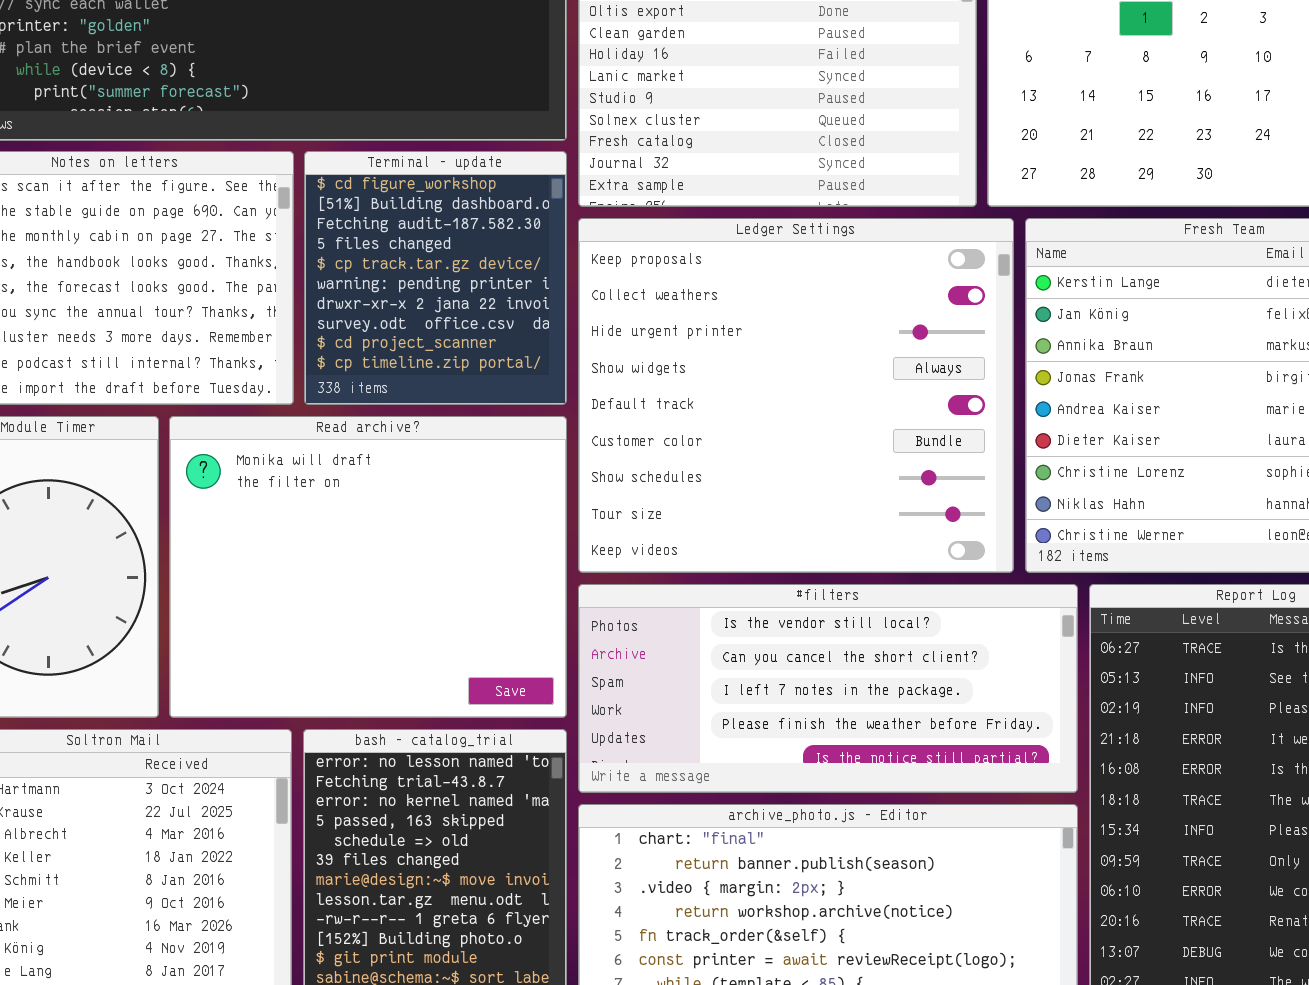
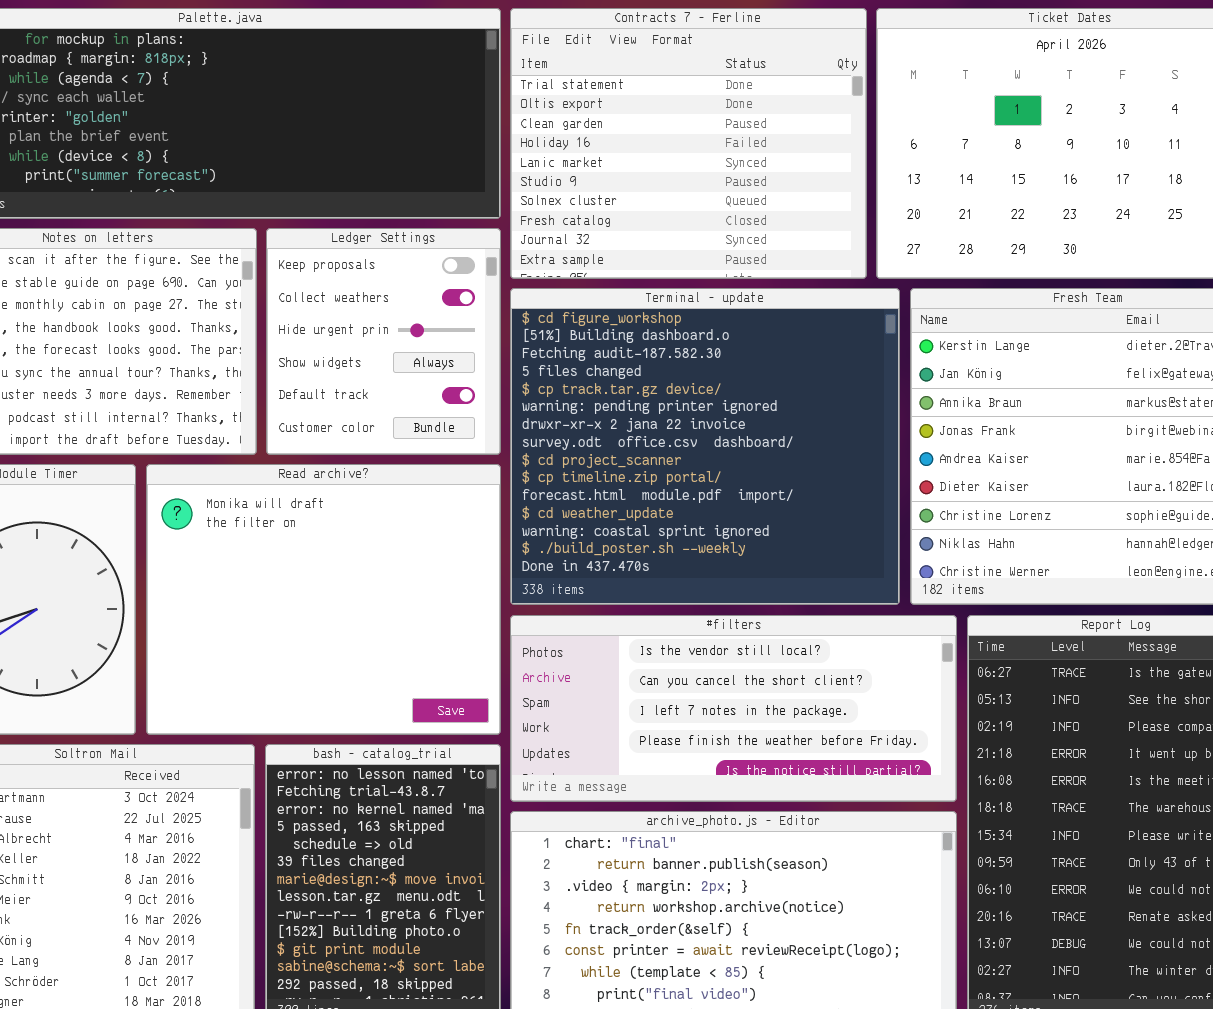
Terminal - update: [304,151,567,405] -> [510,288,900,605], moved, resized
Ledger Settings: [578,218,1014,573] -> [266,228,501,455], moved, resized

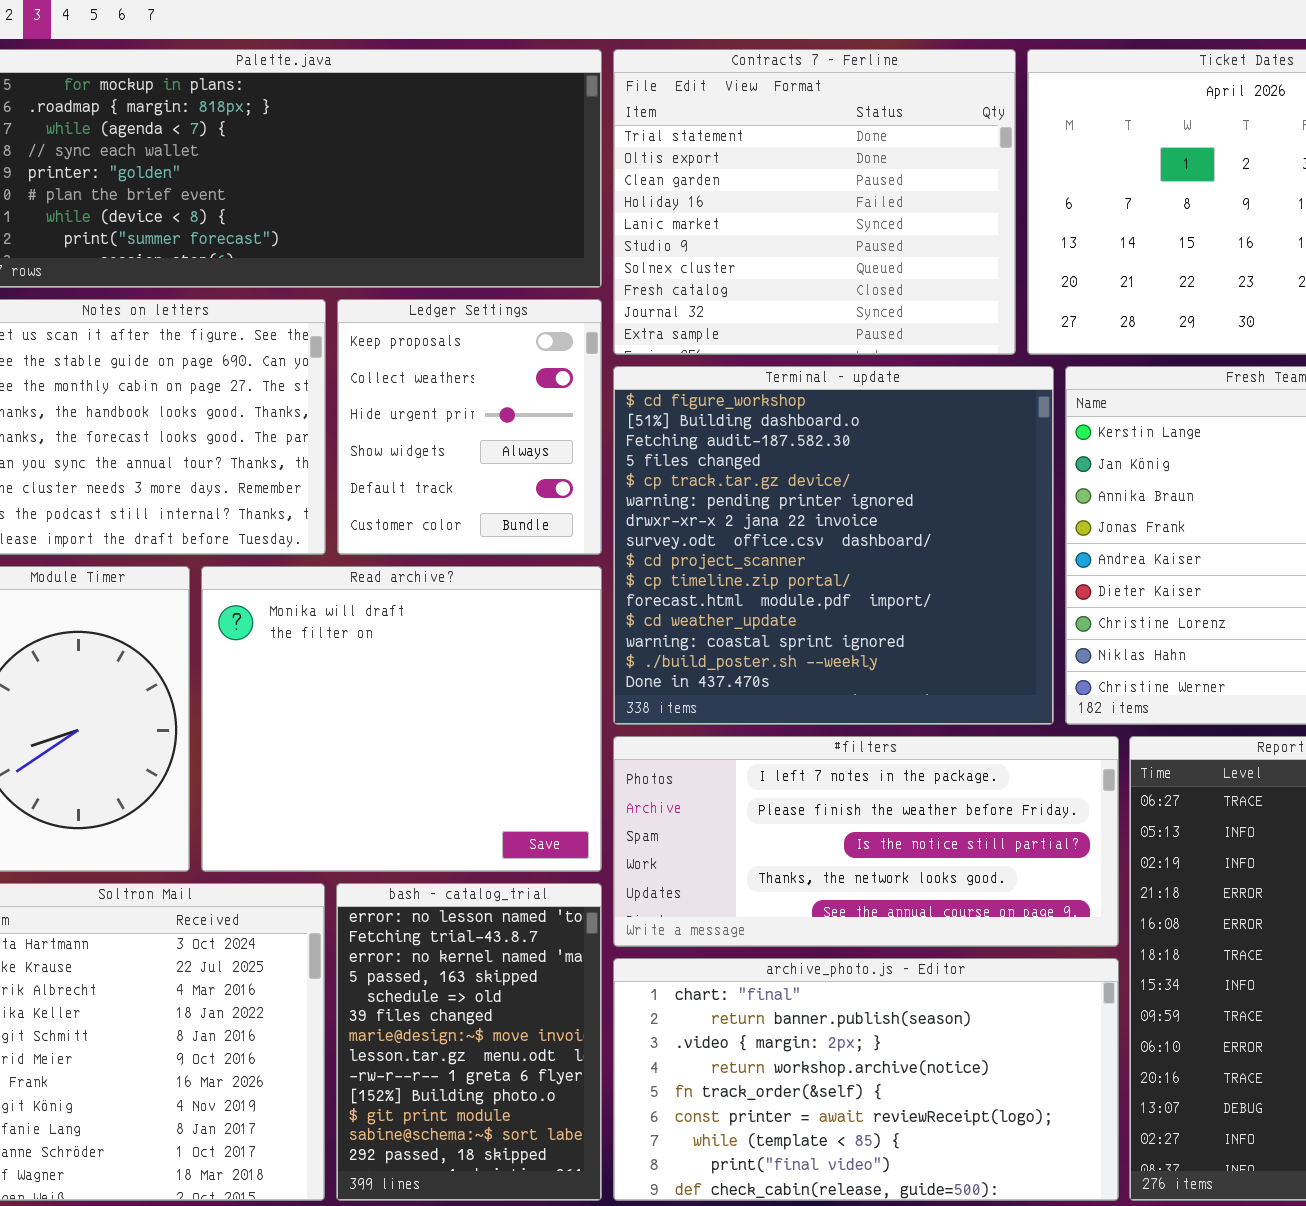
#filters: [510,615,957,802] -> [613,736,1119,947], scrolled down 2 rows

